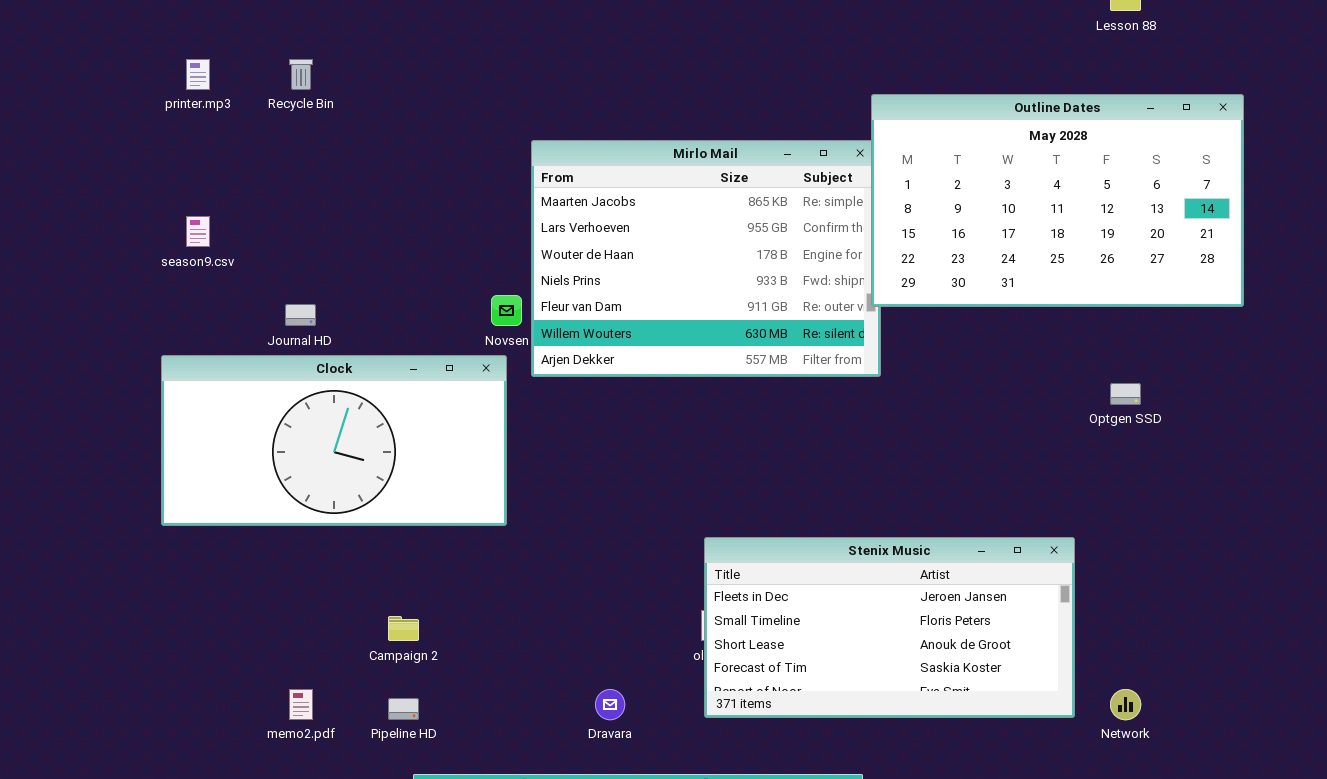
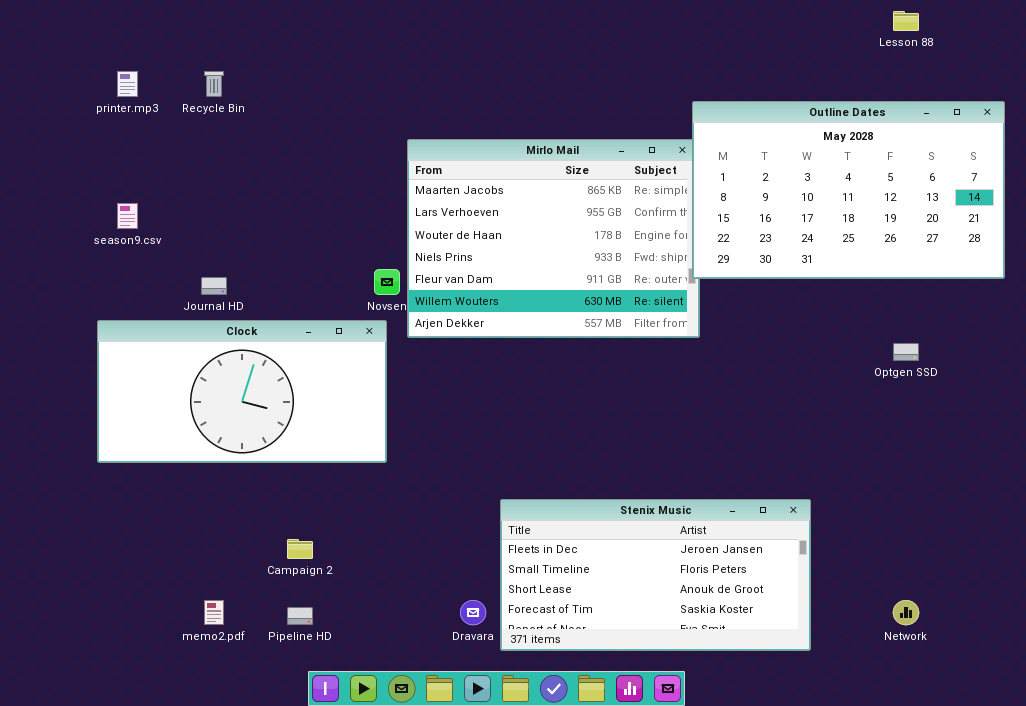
Stenix Music: [704,537,1075,718] -> [500,499,811,651], moved

